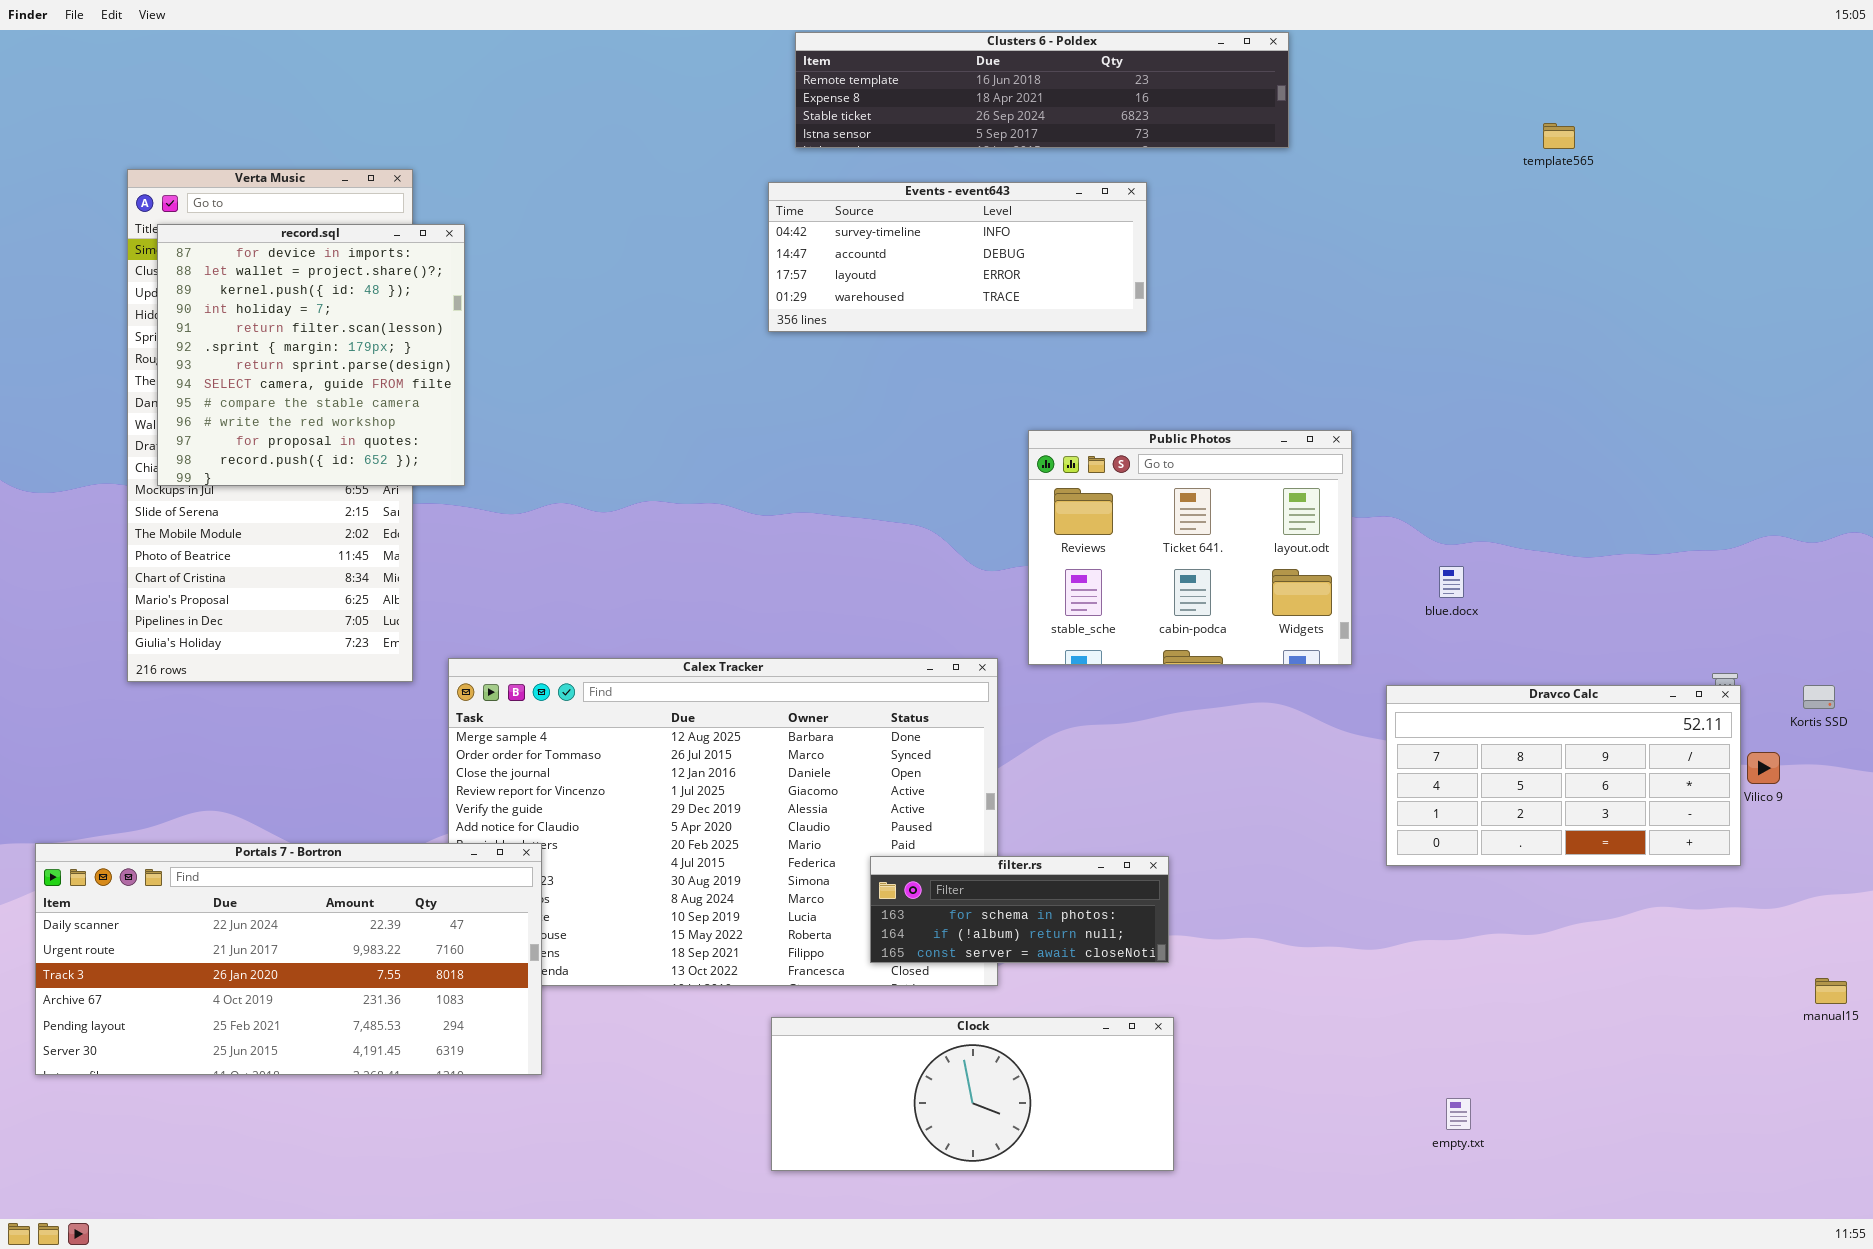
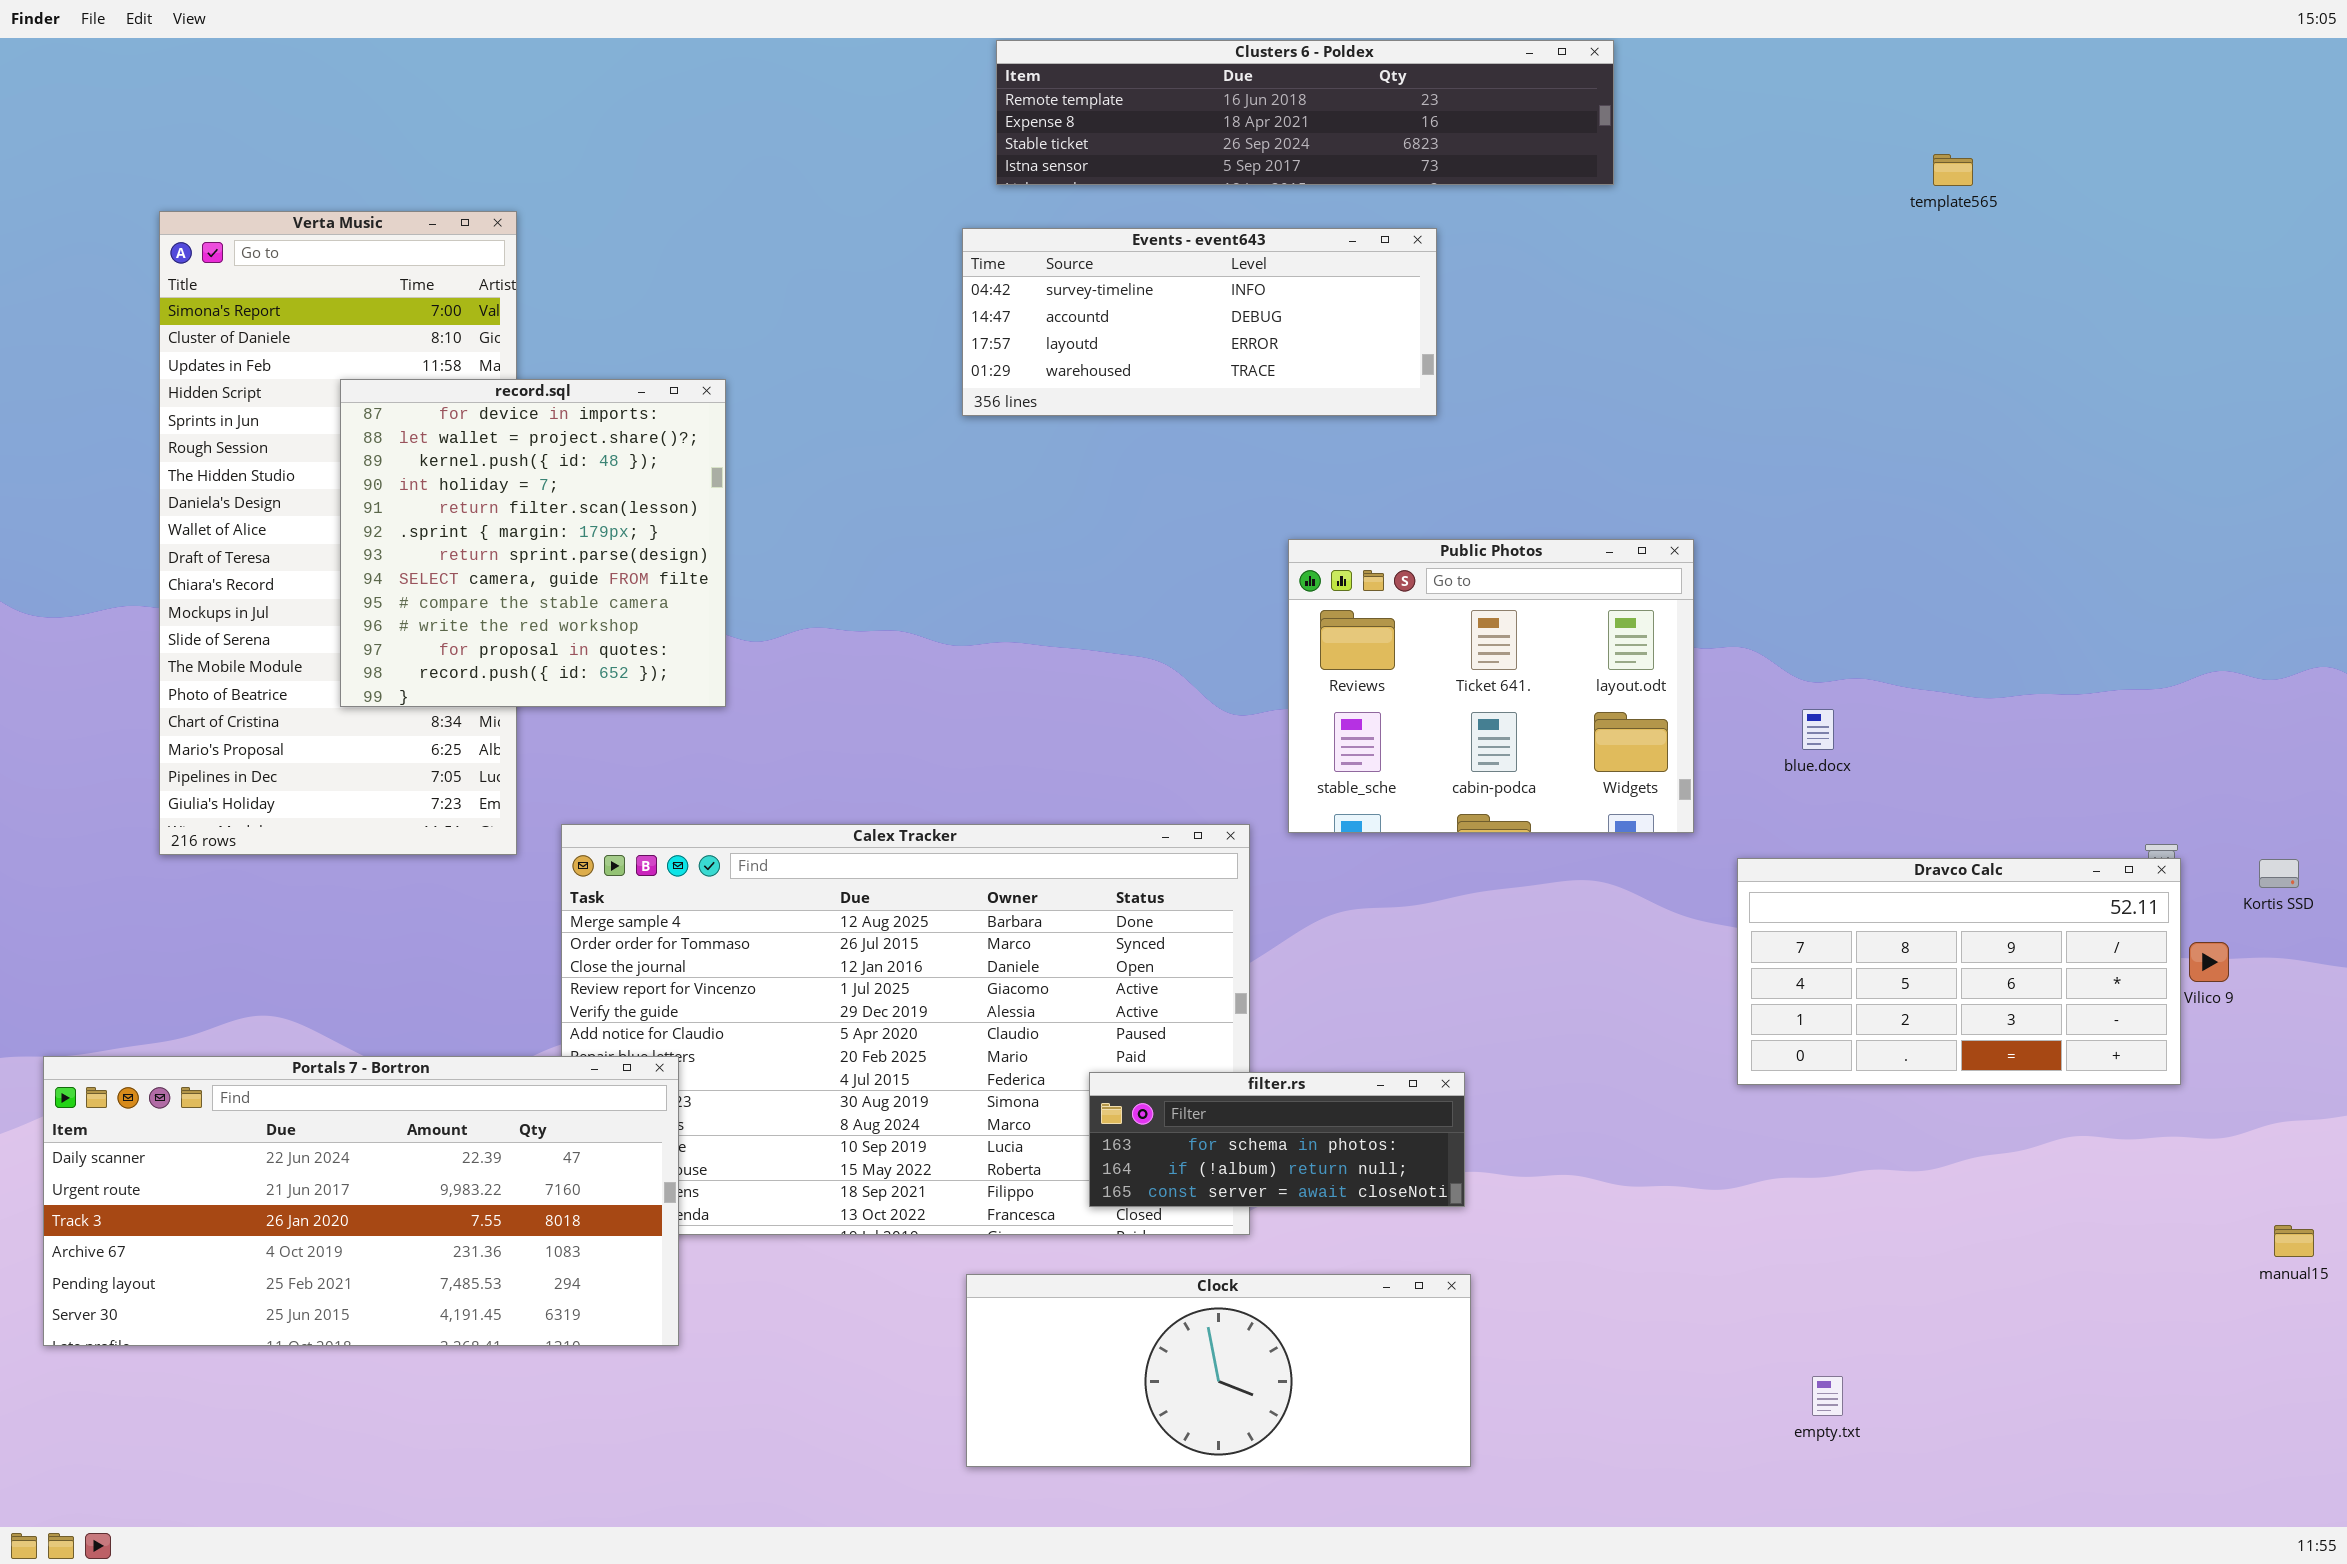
record.sql: [157,224,465,486] -> [340,379,726,707], moved

